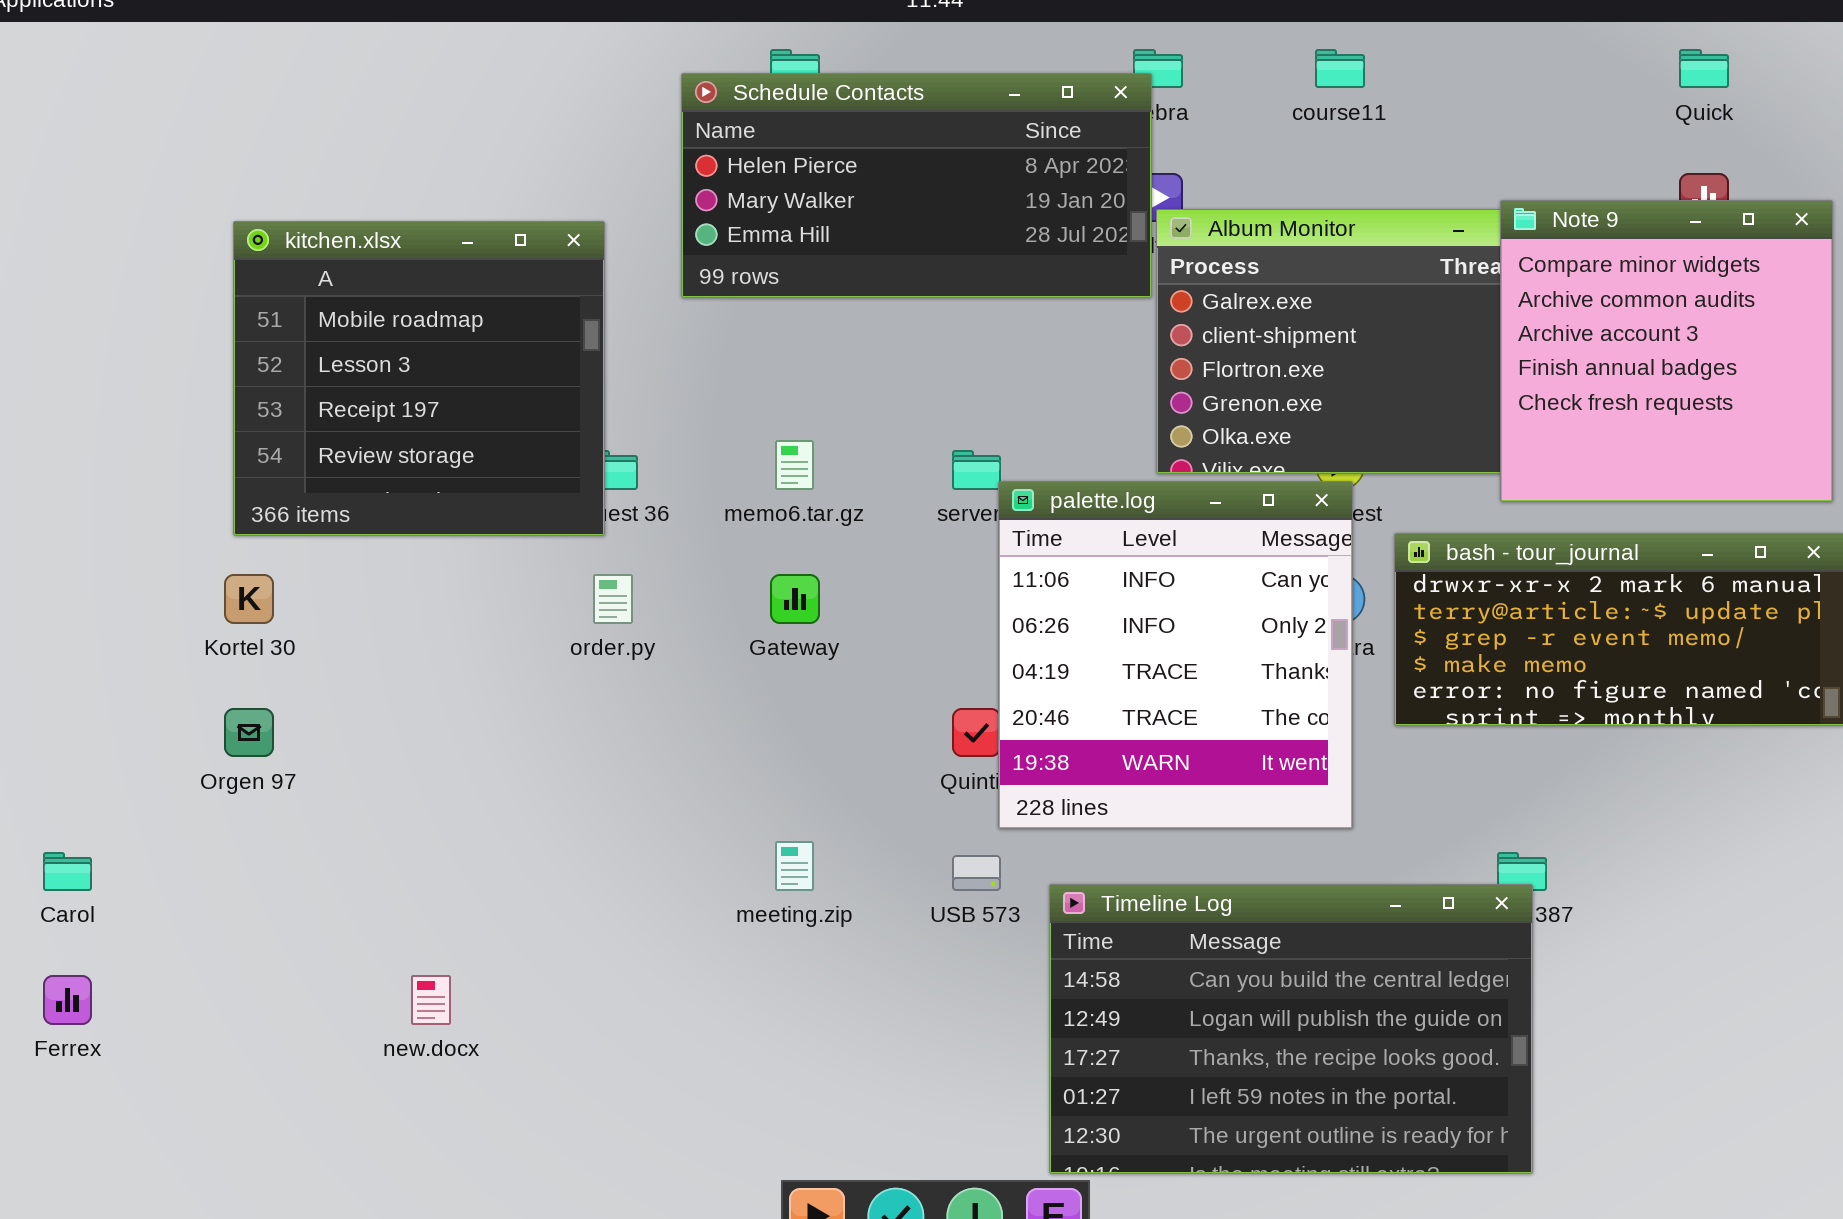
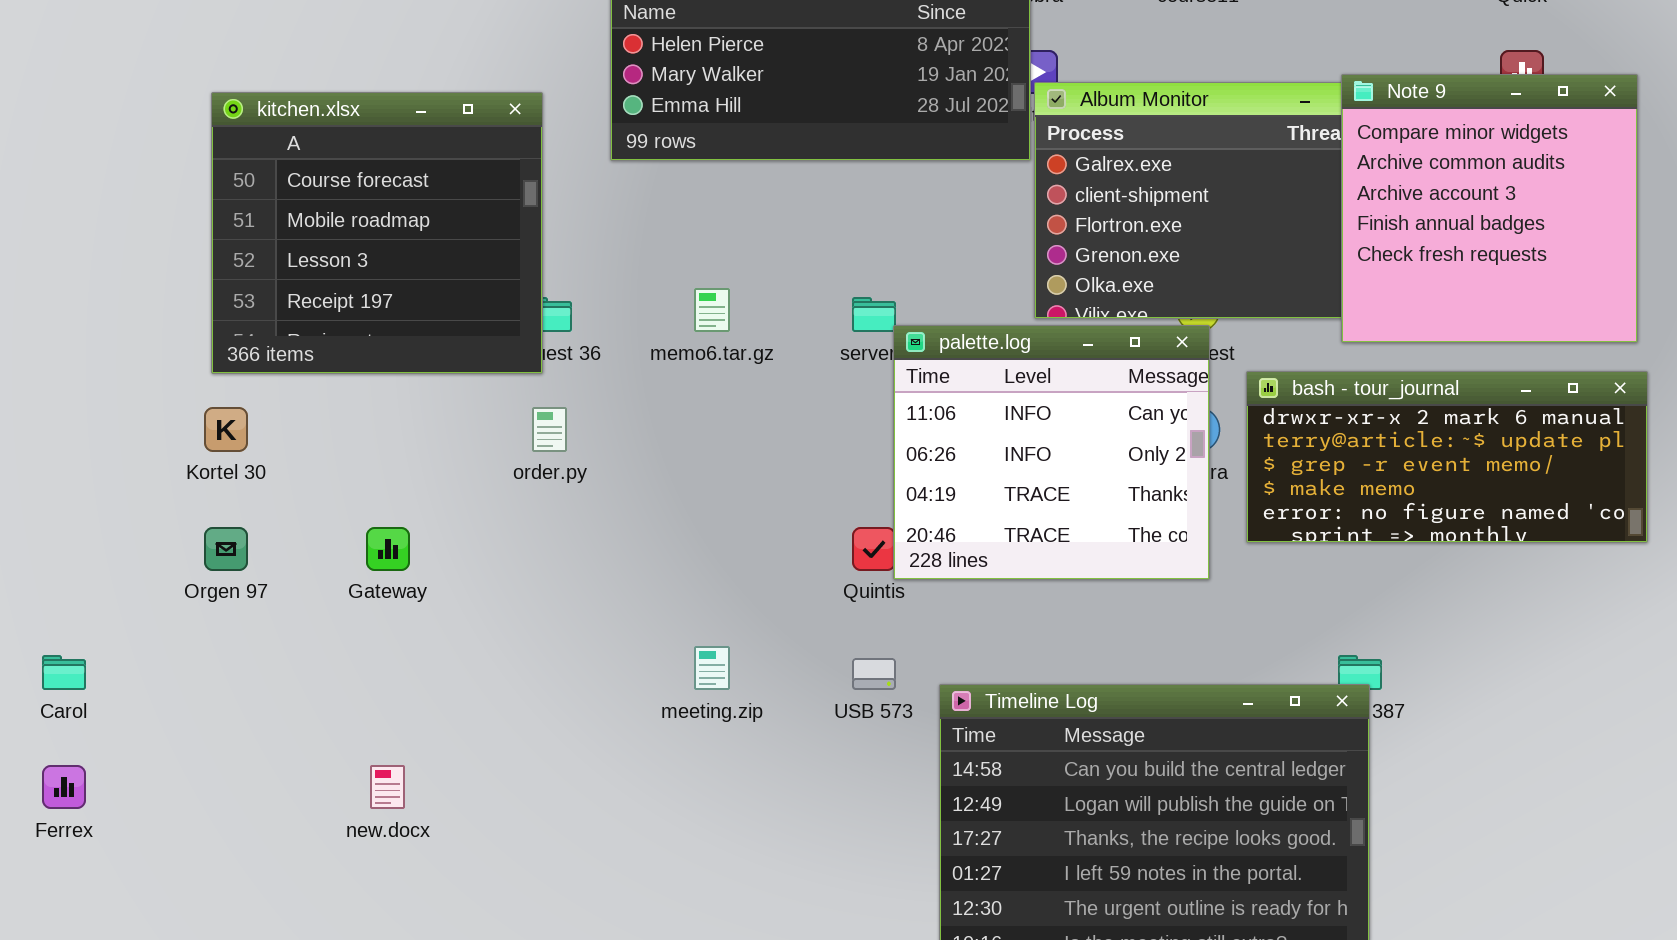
kitchen.xlsx: [233,221,605,536] -> [211,92,543,374], scrolled up 1 row
palette.log: [998,481,1353,829] -> [893,325,1210,580], resized
Gateway: [770,574,820,624] -> [366,527,410,571], moved

